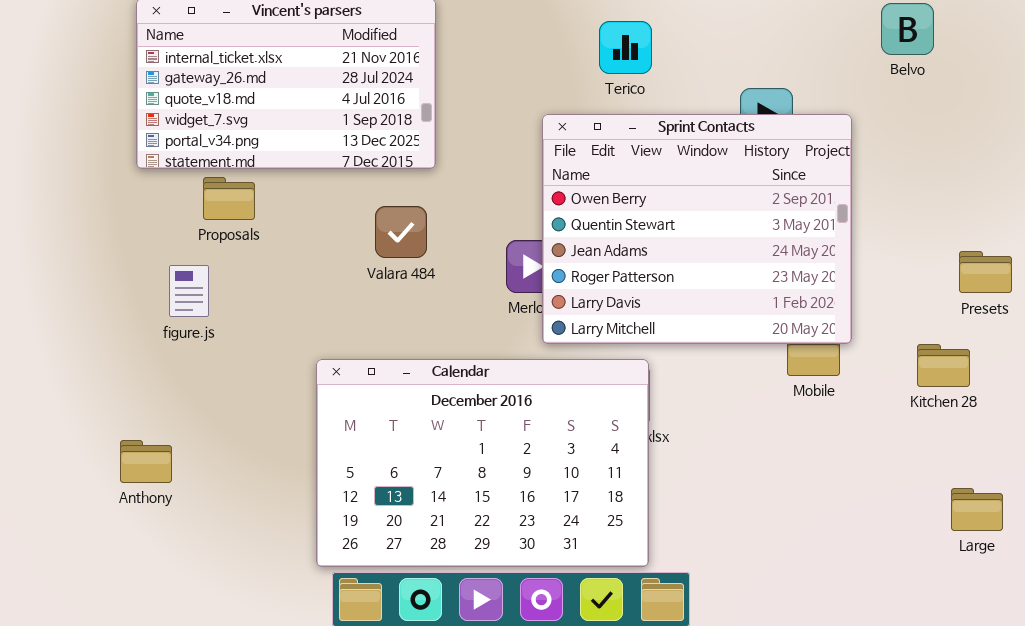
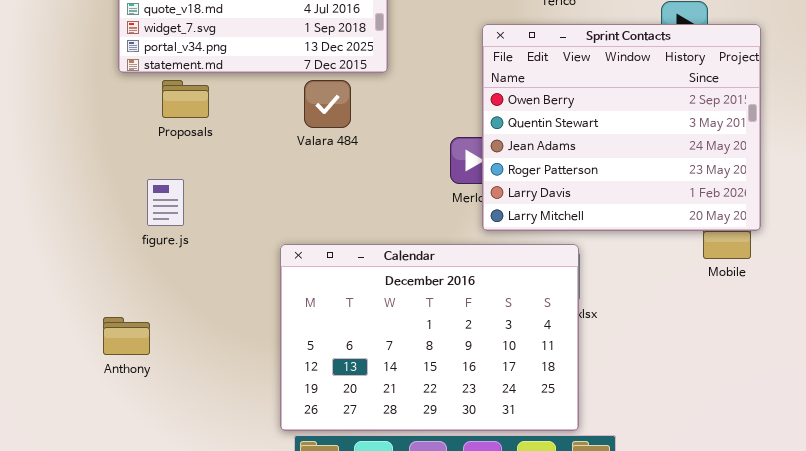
Proposals: [203,177,255,220] -> [162,80,209,118], moved
Valara 484: [375,206,427,258] -> [304,80,351,128], moved
figure.js: [169,265,209,317] -> [147,179,184,226], moved

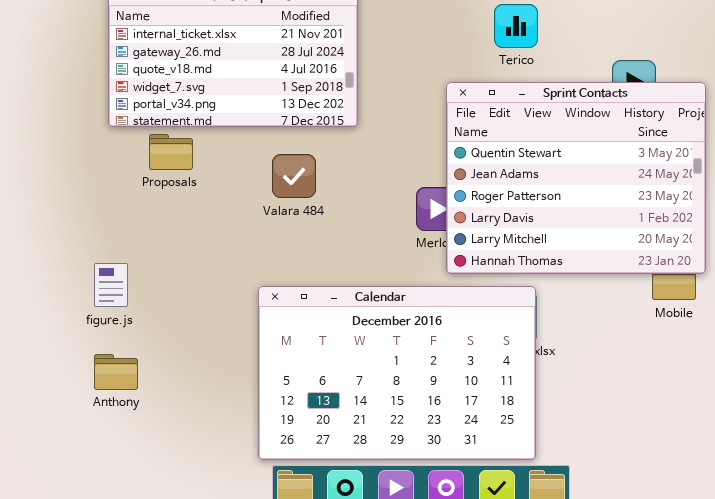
Sprint Contacts: [482,24,761,231] -> [446,82,706,274], scrolled down 1 row
Valara 484: [304,80,351,128] -> [272,154,316,198], moved
figure.js: [147,179,184,226] -> [94,263,128,307], moved

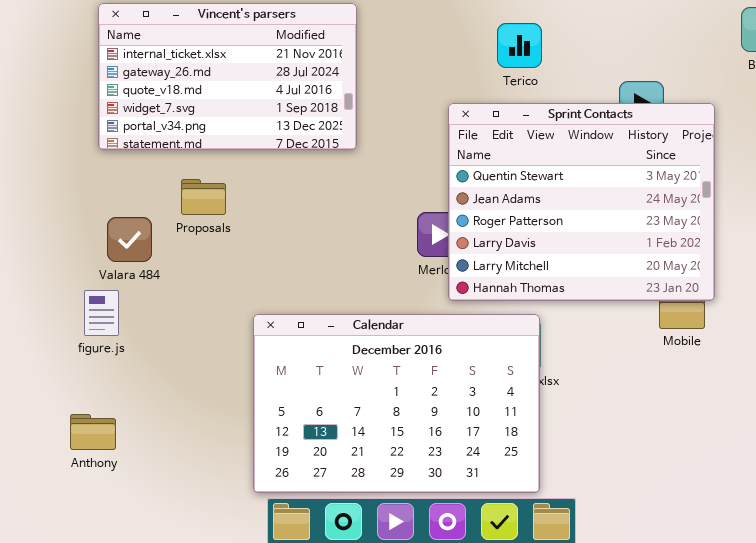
Proposals: [149,134,193,170] -> [181,179,226,215], moved
Valara 484: [272,154,316,198] -> [107,217,152,262], moved
Anthony: [94,354,138,390] -> [70,414,116,450], moved

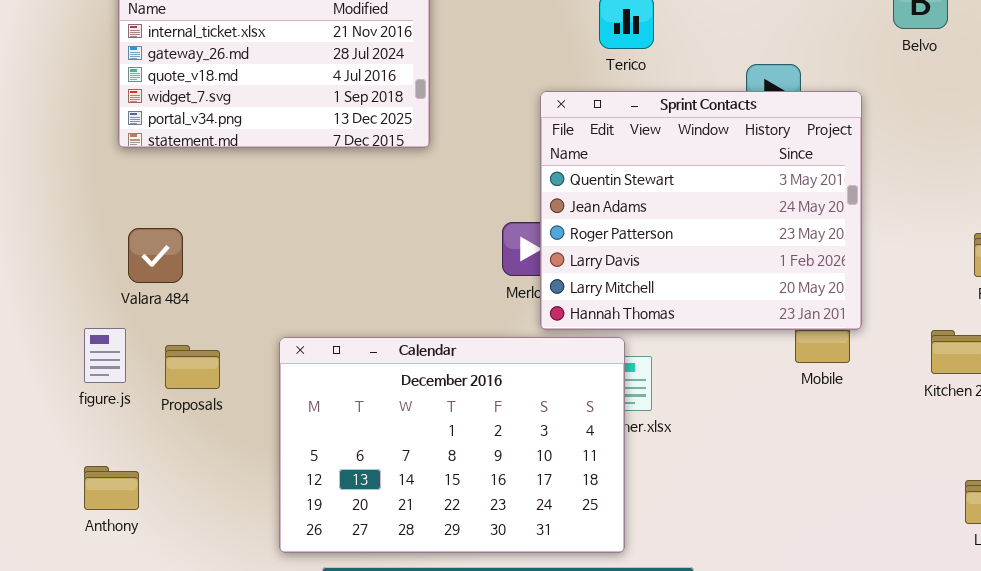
Proposals: [181,179,226,215] -> [165,345,220,389], moved
figure.js: [84,290,119,336] -> [84,328,126,383], moved
Calendar: [253,314,540,493] -> [279,337,625,553], moved

